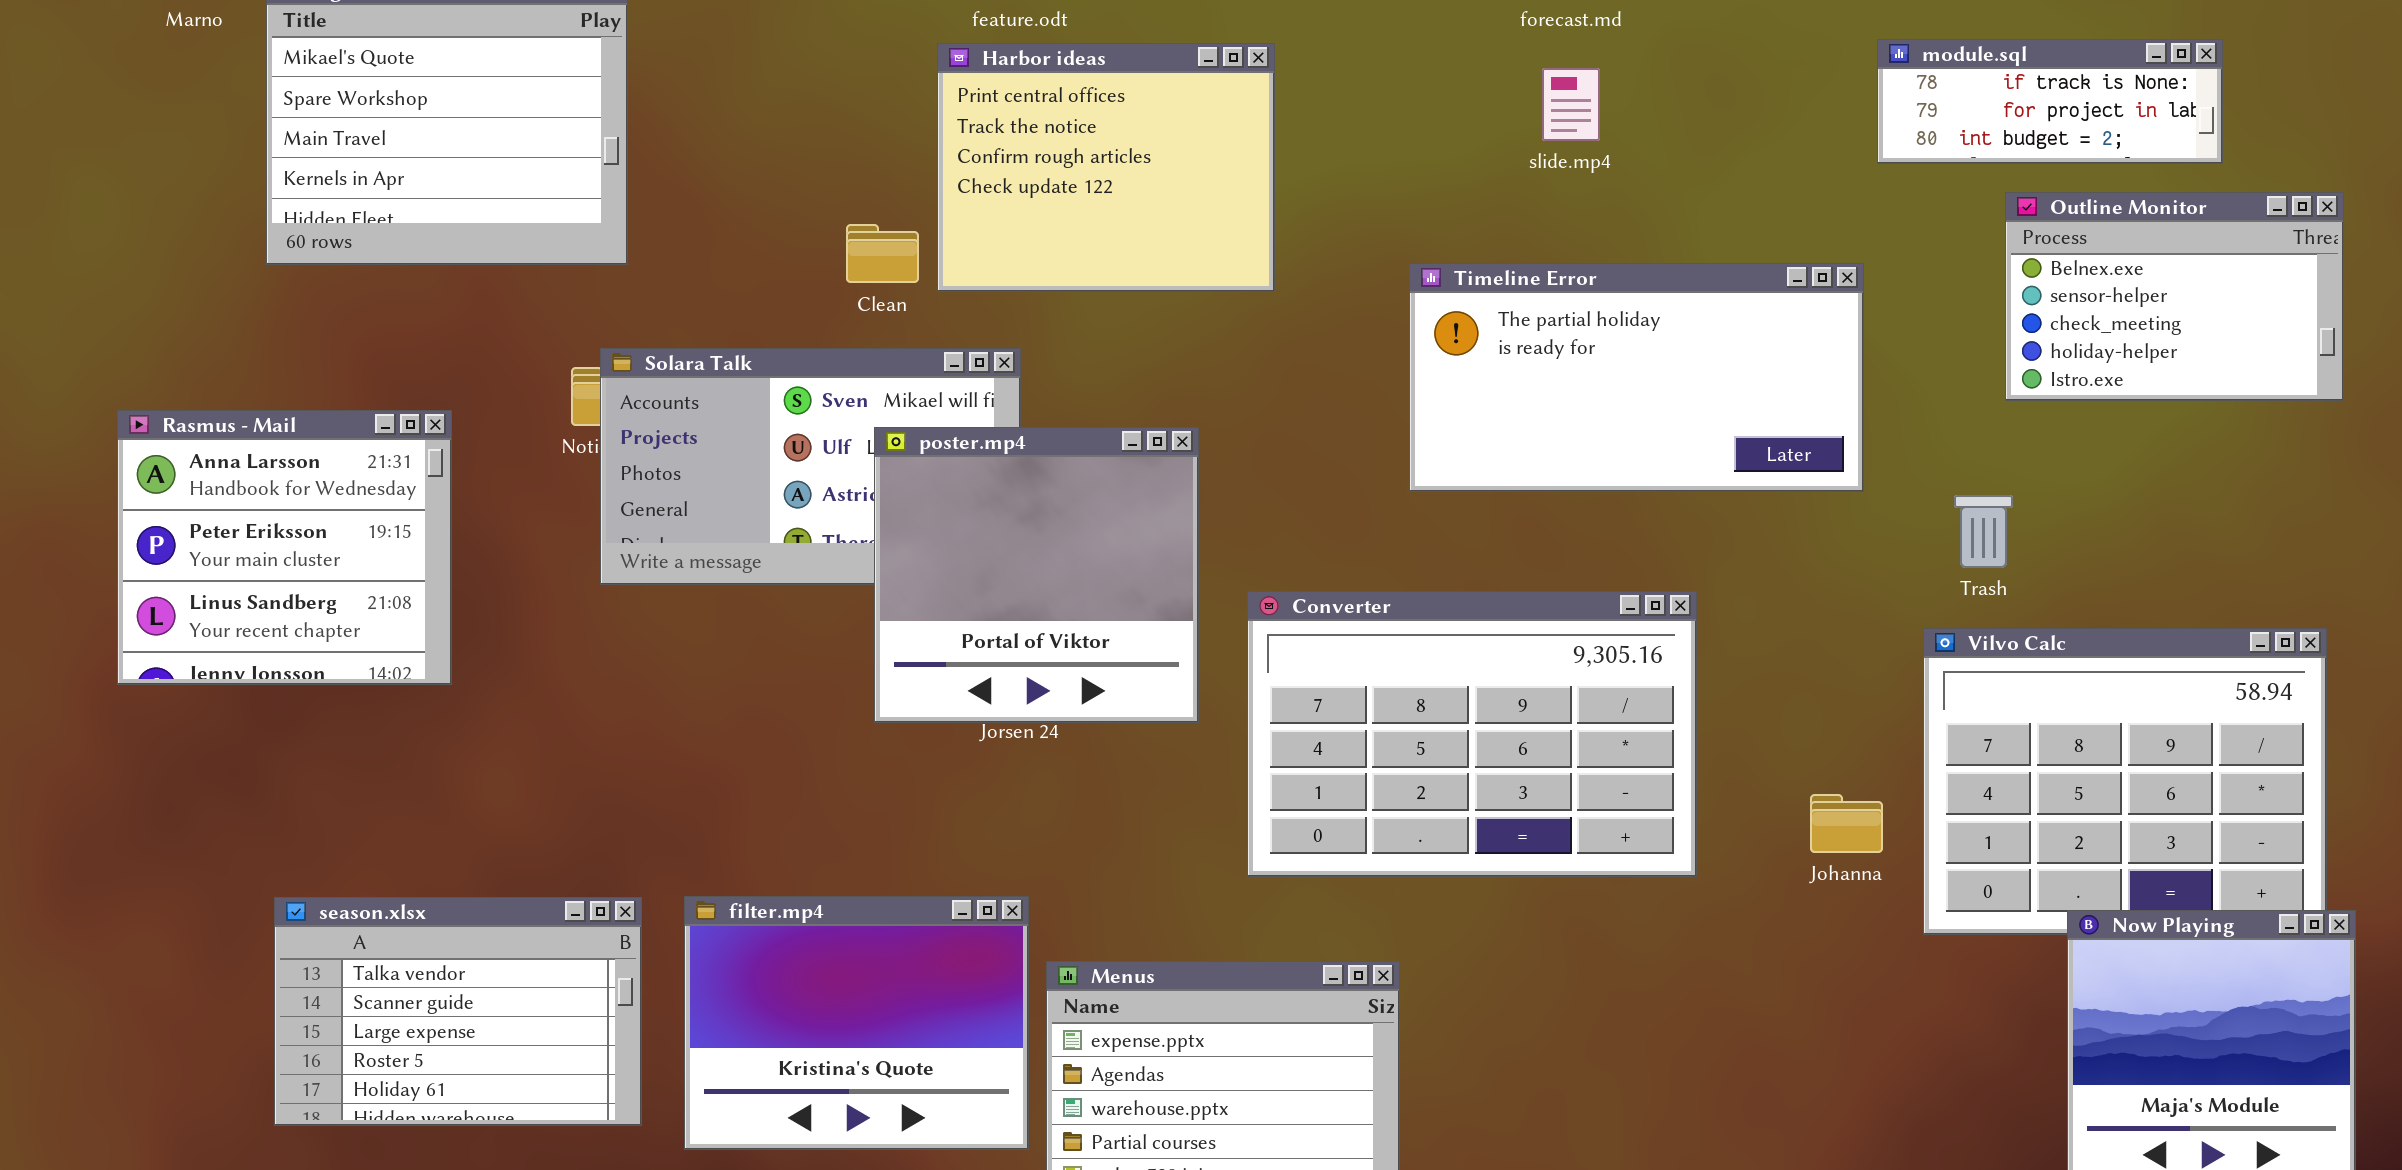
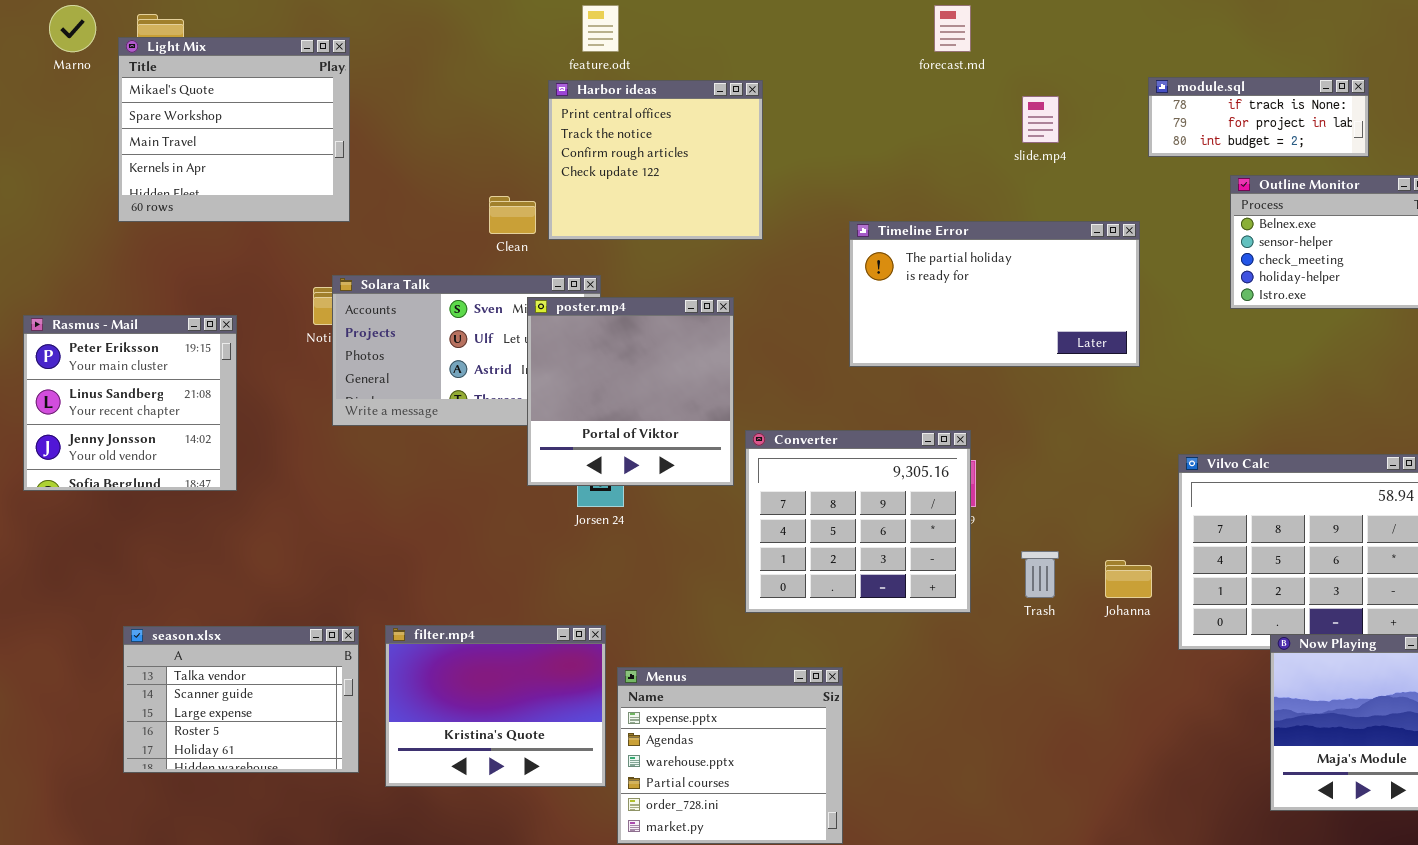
slide.mp4: [1542,68,1600,141] -> [1022,96,1059,143], moved
Rasmus - Mail: [117,410,452,685] -> [23,315,237,491], scrolled down 1 row
poster.mp4: [874,427,1199,723] -> [527,297,734,486], moved
Trash: [1954,495,2013,568] -> [1021,551,1059,598], moved
Converter: [1247,591,1697,877] -> [745,430,971,613], resized

